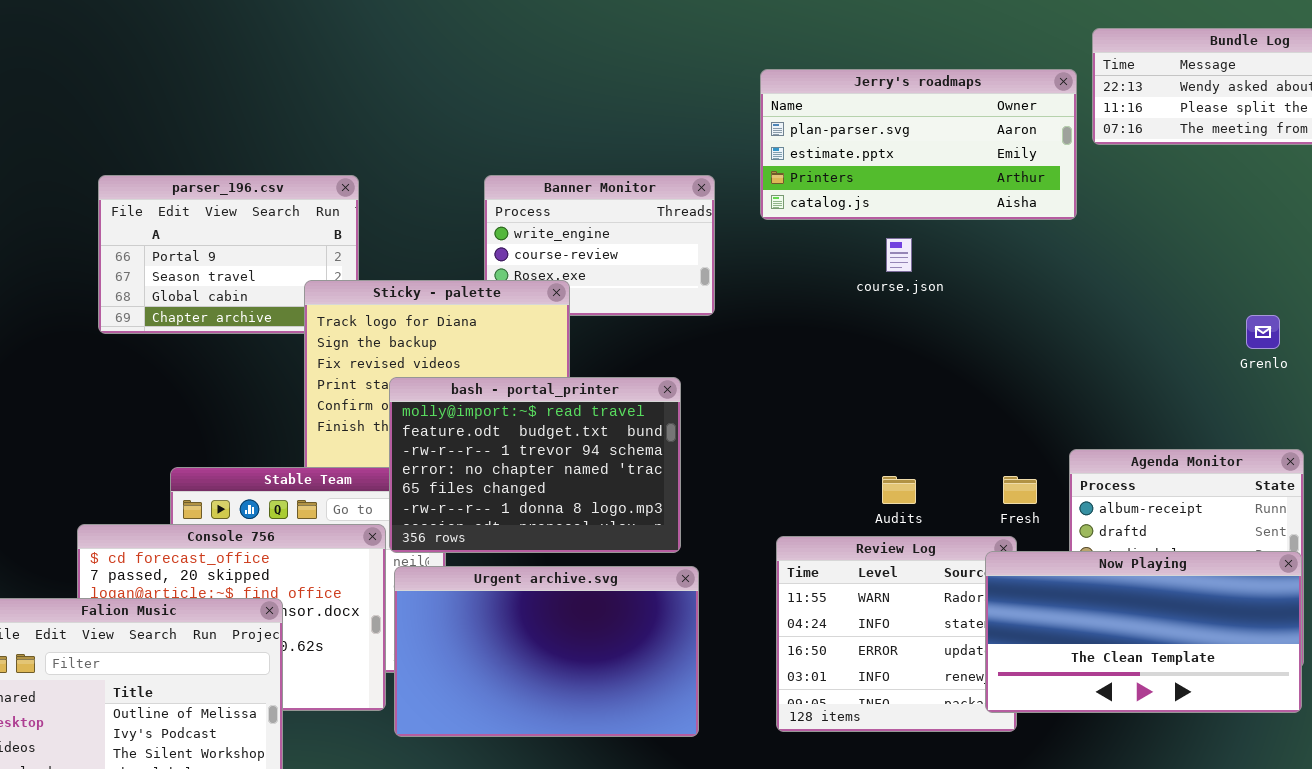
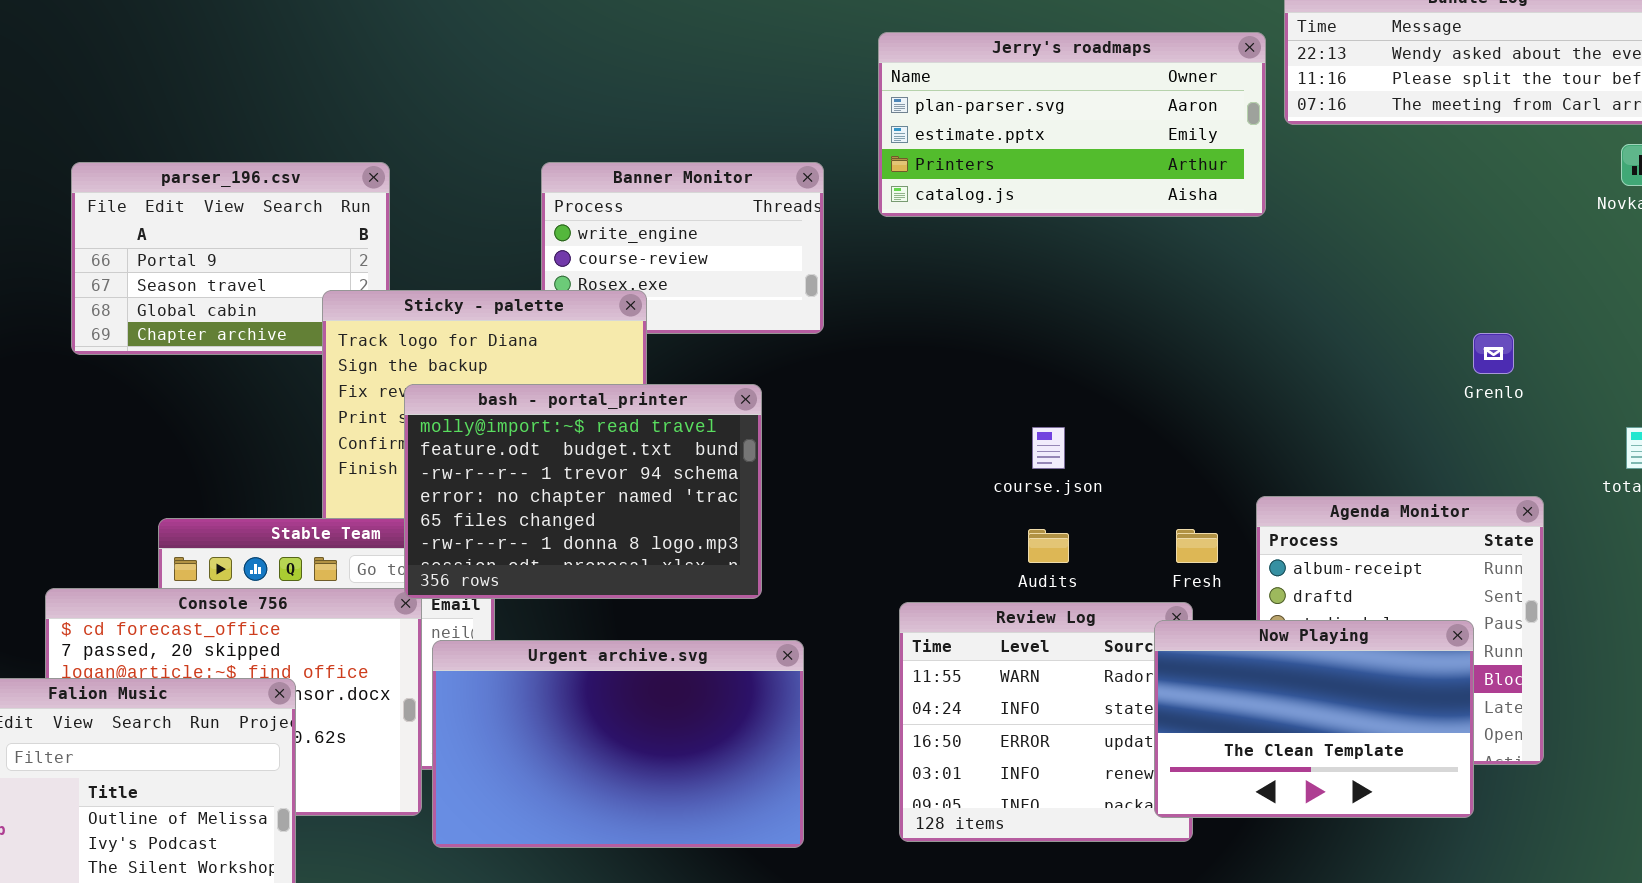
course.json: [886,238,912,272] -> [1032,427,1065,469], moved
bash - portal_printer: [389,377,681,553] -> [404,384,762,599], moved
Now Playing: [985,551,1302,713] -> [1154,620,1474,818], resized

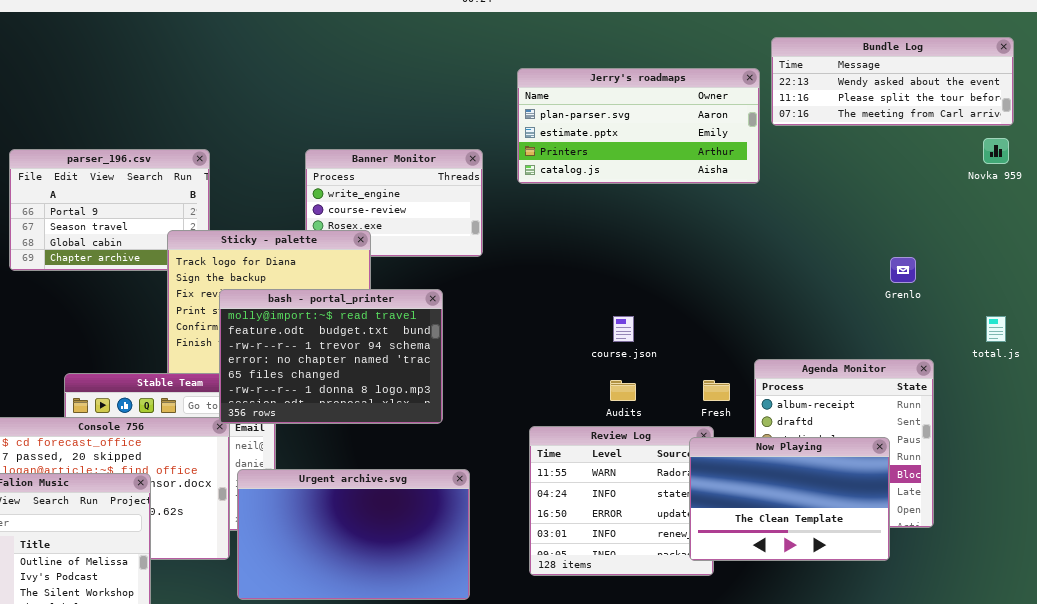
Urgent archive.svg: [432,640,804,848] -> [237,469,470,600], moved

